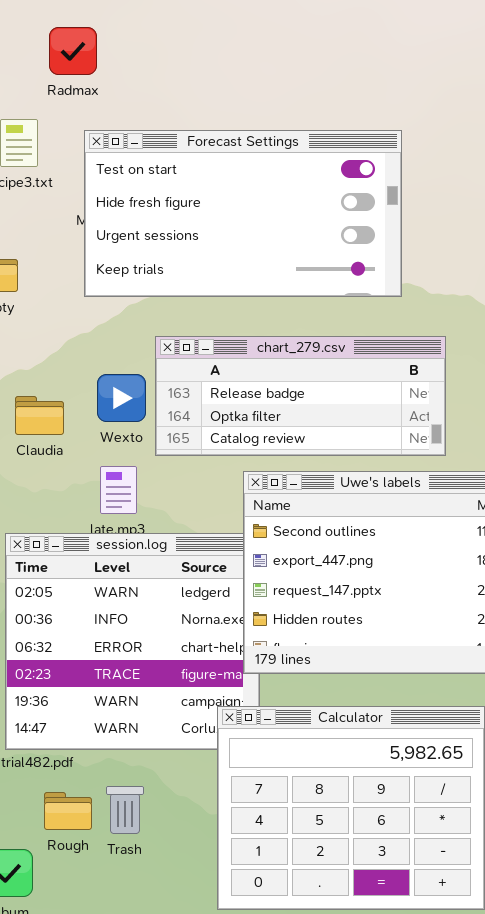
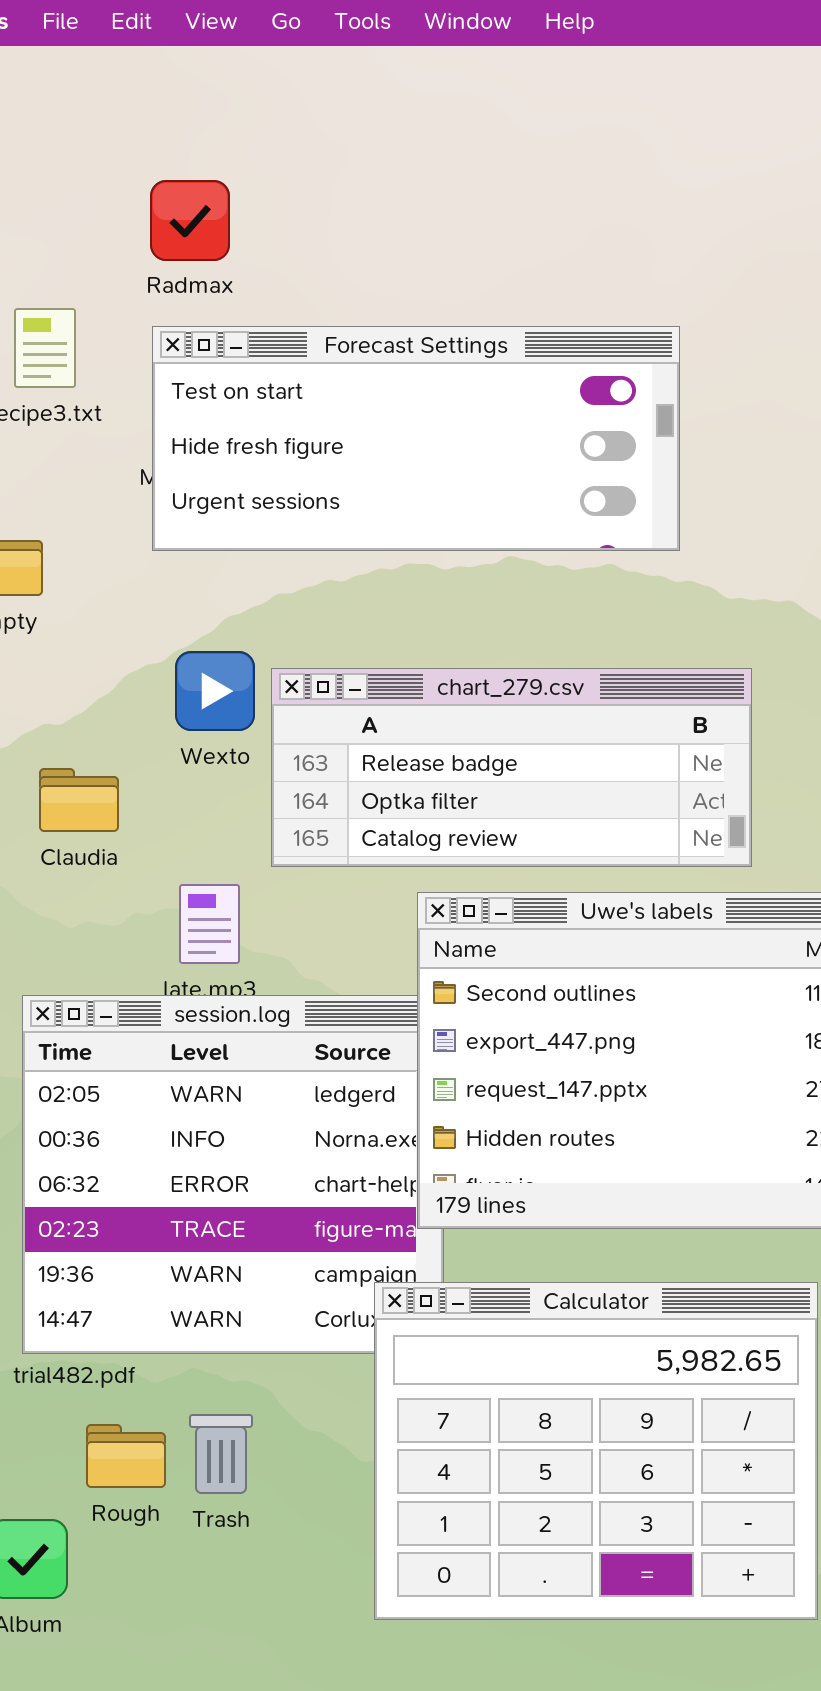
Radmax: [49,27,97,75] -> [150,180,230,261], moved
Forecast Settings: [84,130,402,297] -> [152,326,680,551], resized
Wexto: [97,374,146,422] -> [175,651,255,731], moved

